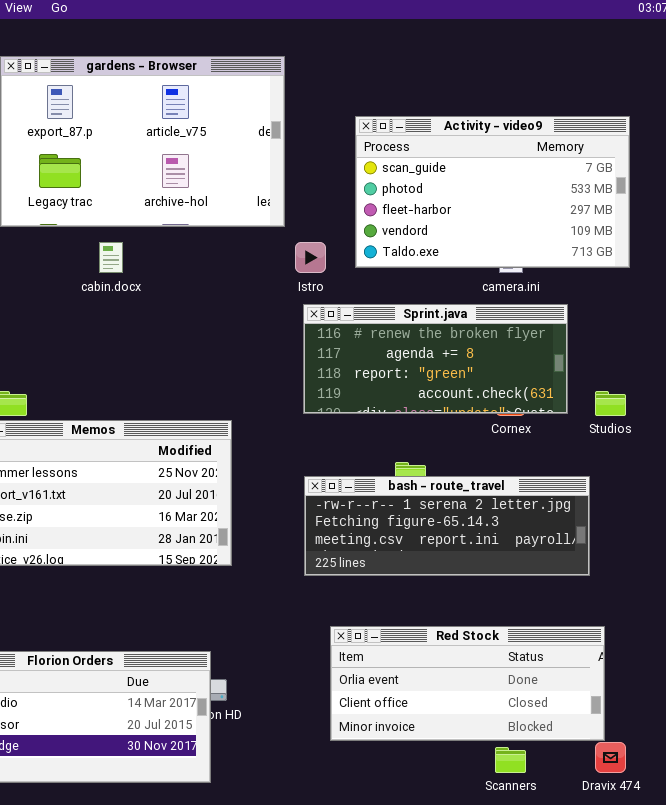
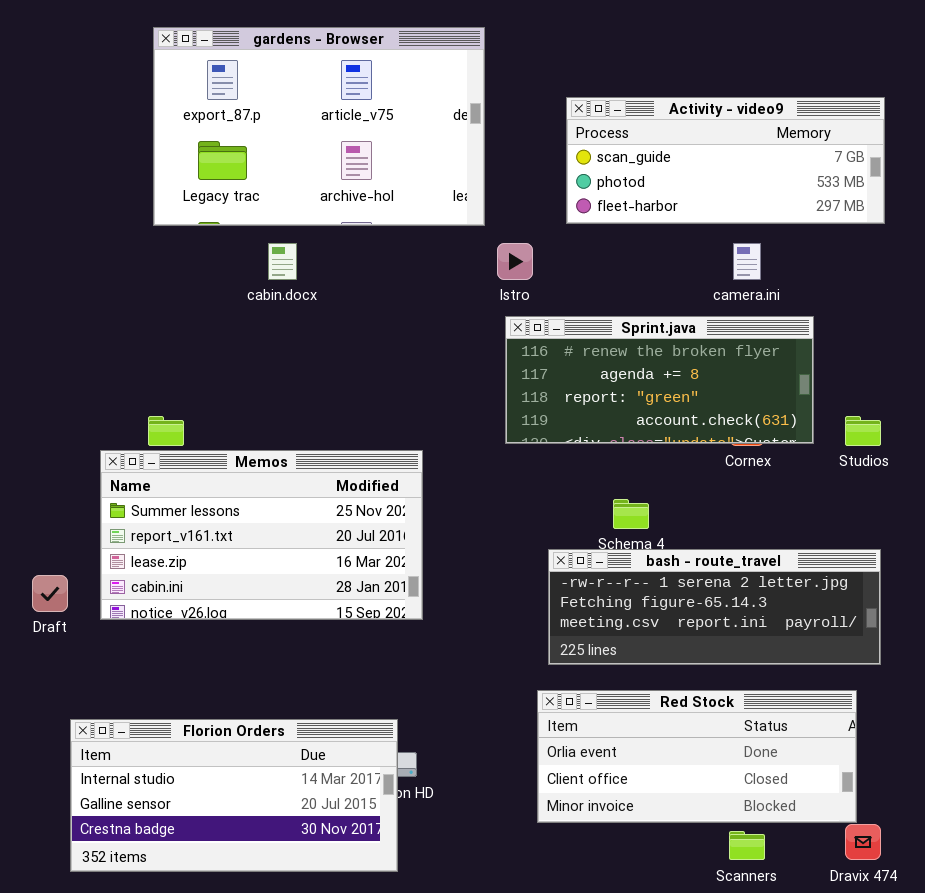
Activity - video9: [355,116,630,268] -> [566,97,885,224], resized
bash - route_travel: [304,476,590,576] -> [548,549,881,665], moved

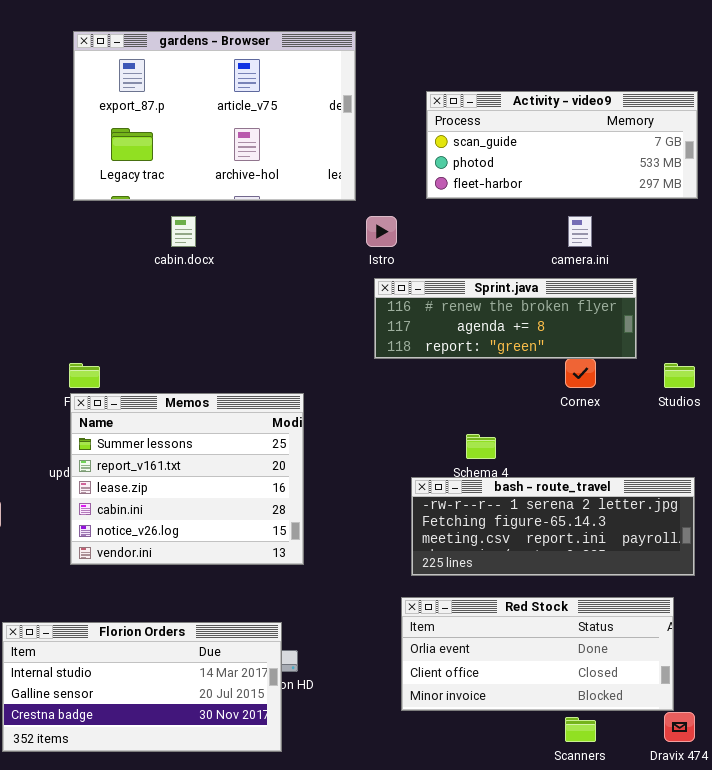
Sprint.java: [505,316,814,444] -> [374,278,637,359], resized
Memos: [100,450,423,620] -> [70,393,304,565], resized

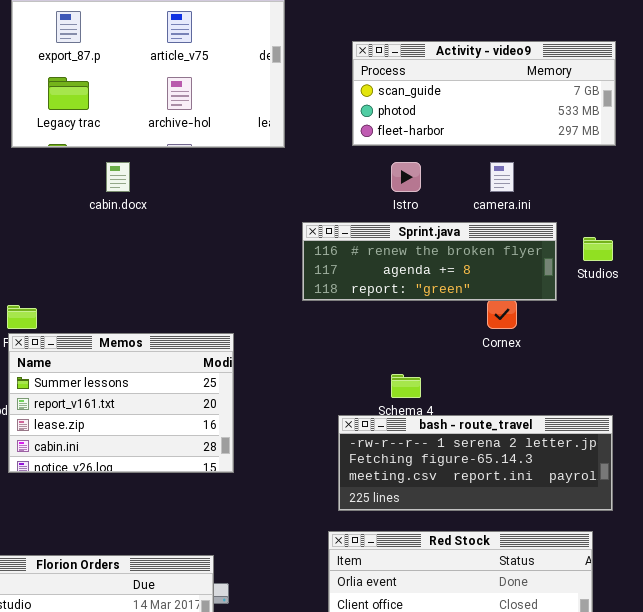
Istro: [366,216,397,247] -> [391,162,421,192], moved
Studios: [664,363,695,388] -> [583,237,613,261], moved
Memos: [70,393,304,565] -> [8,333,234,473], resized

